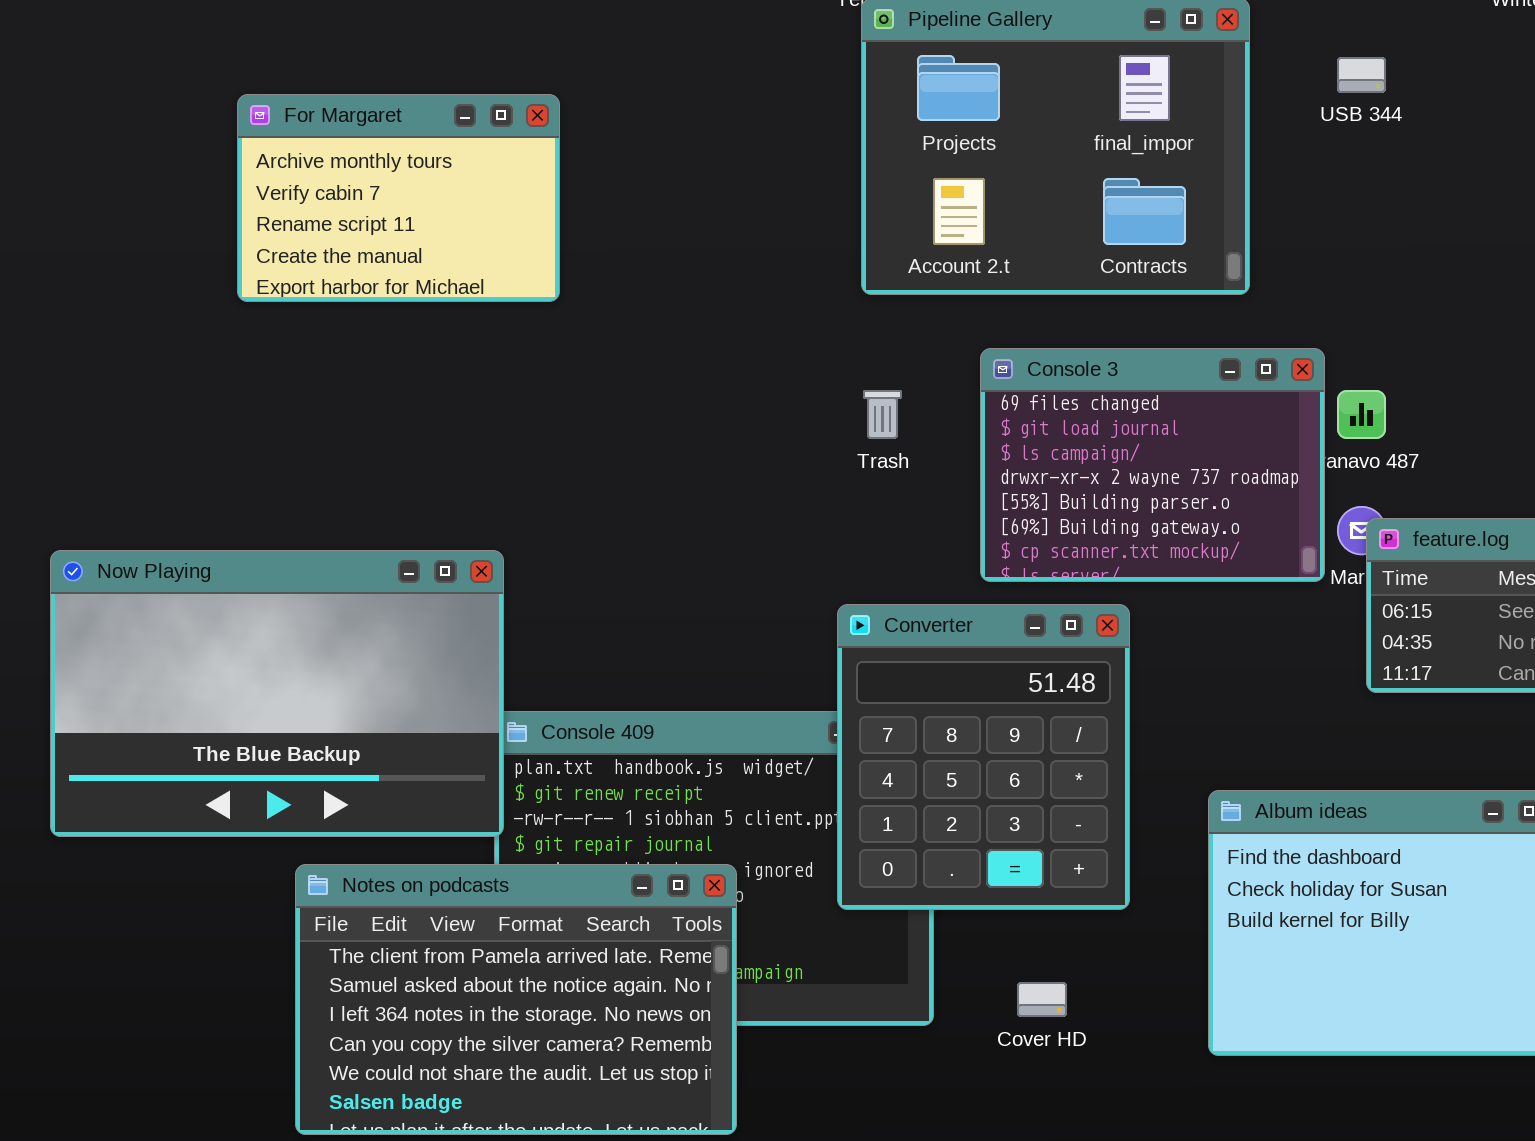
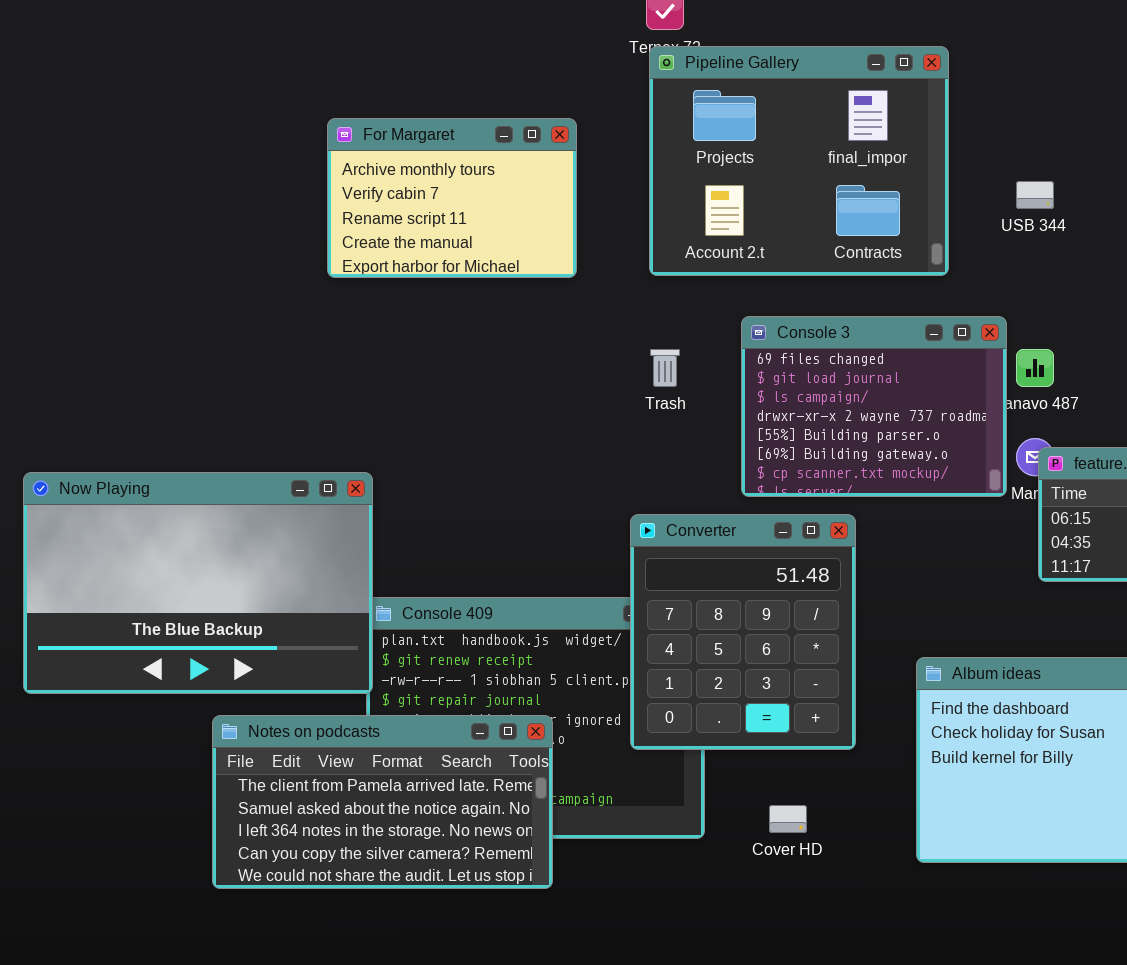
USB 344: [1337,57,1386,93] -> [1016,181,1054,209], moved
For Margaret: [237,94,560,302] -> [327,118,577,278], moved
Notes on podcasts: [295,864,737,1135] -> [212,715,553,889], resized

